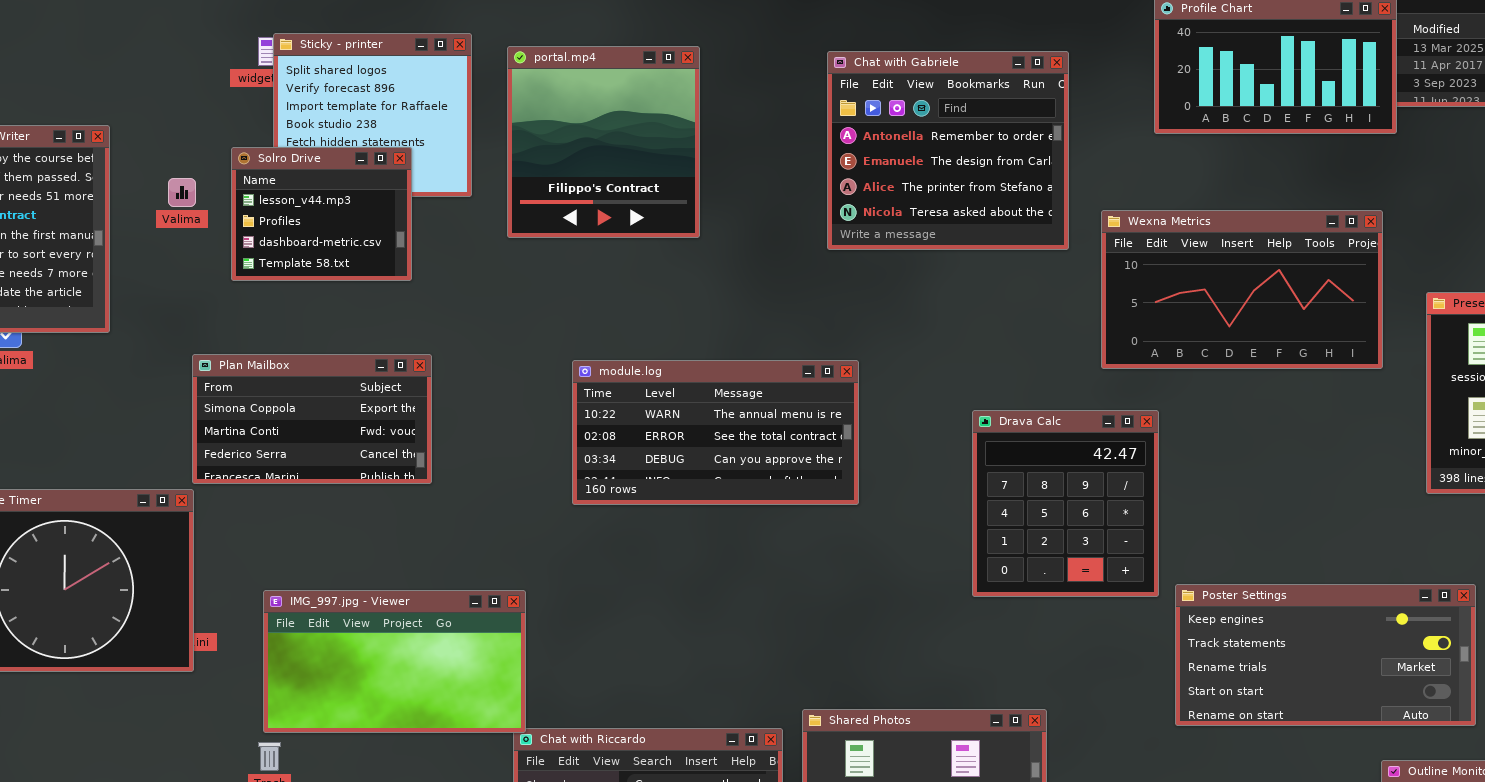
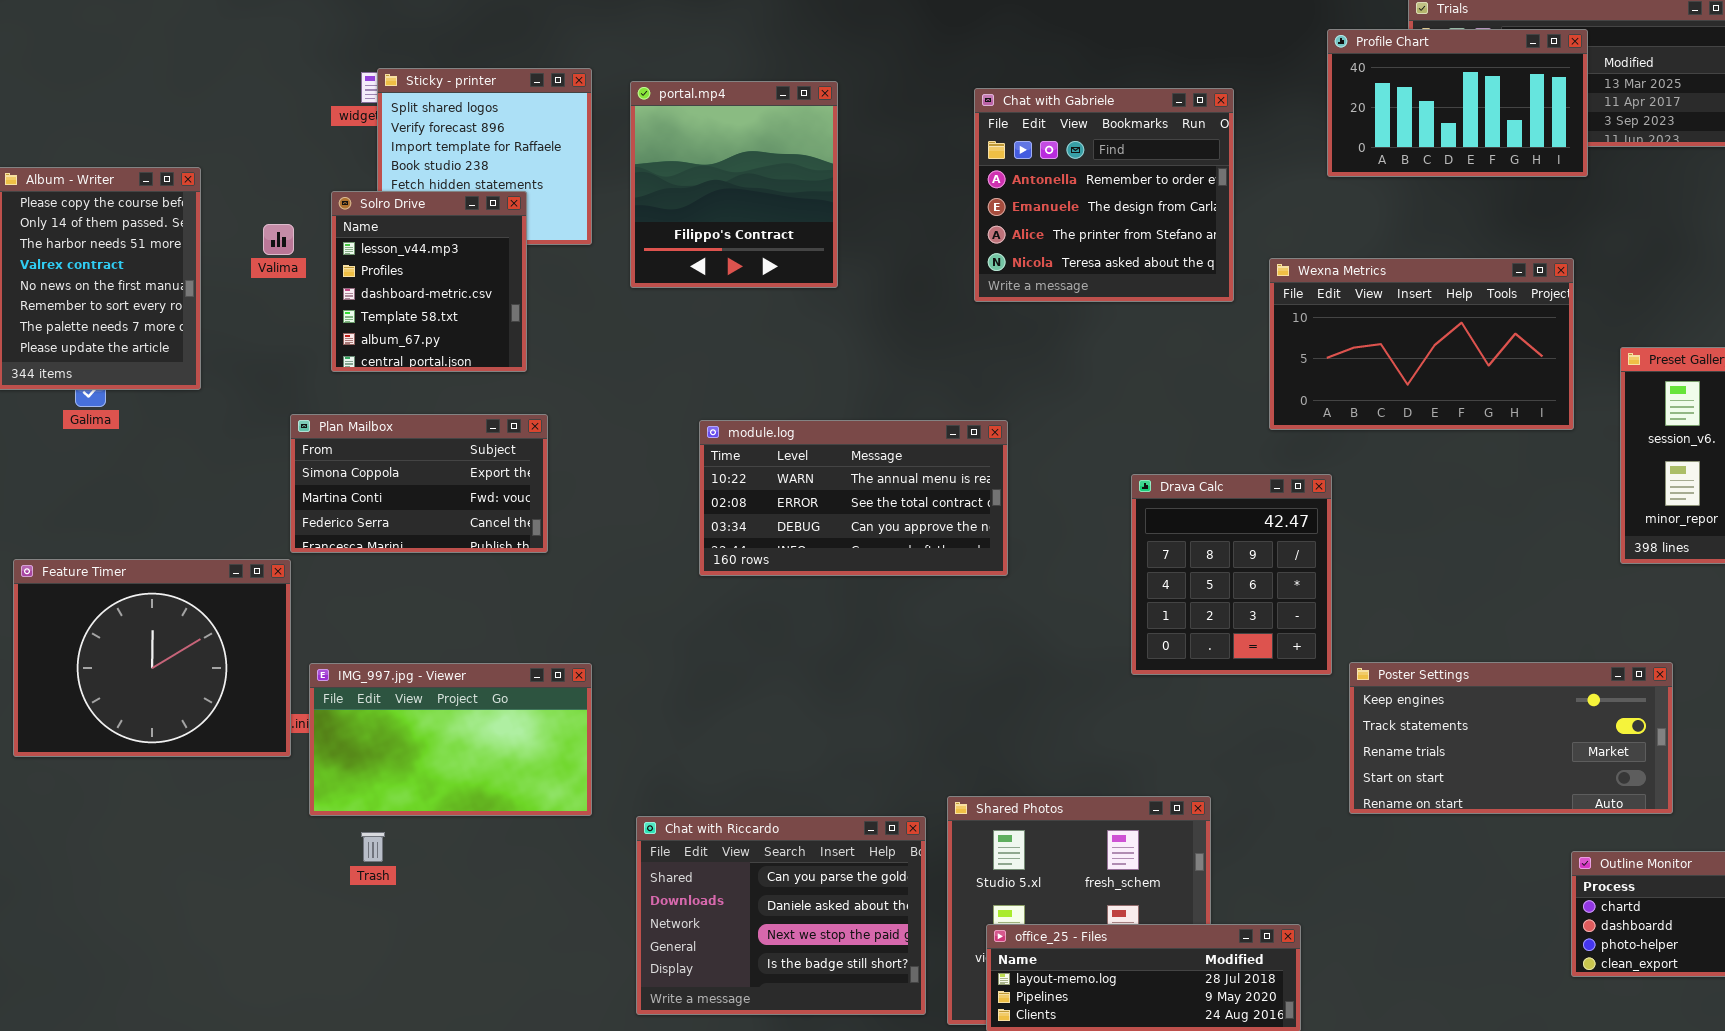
Solro Drive: [231,147,412,281] -> [331,191,527,372], resized
IMG_997.jpg - Viewer: [263,590,526,733] -> [309,663,592,816], moved

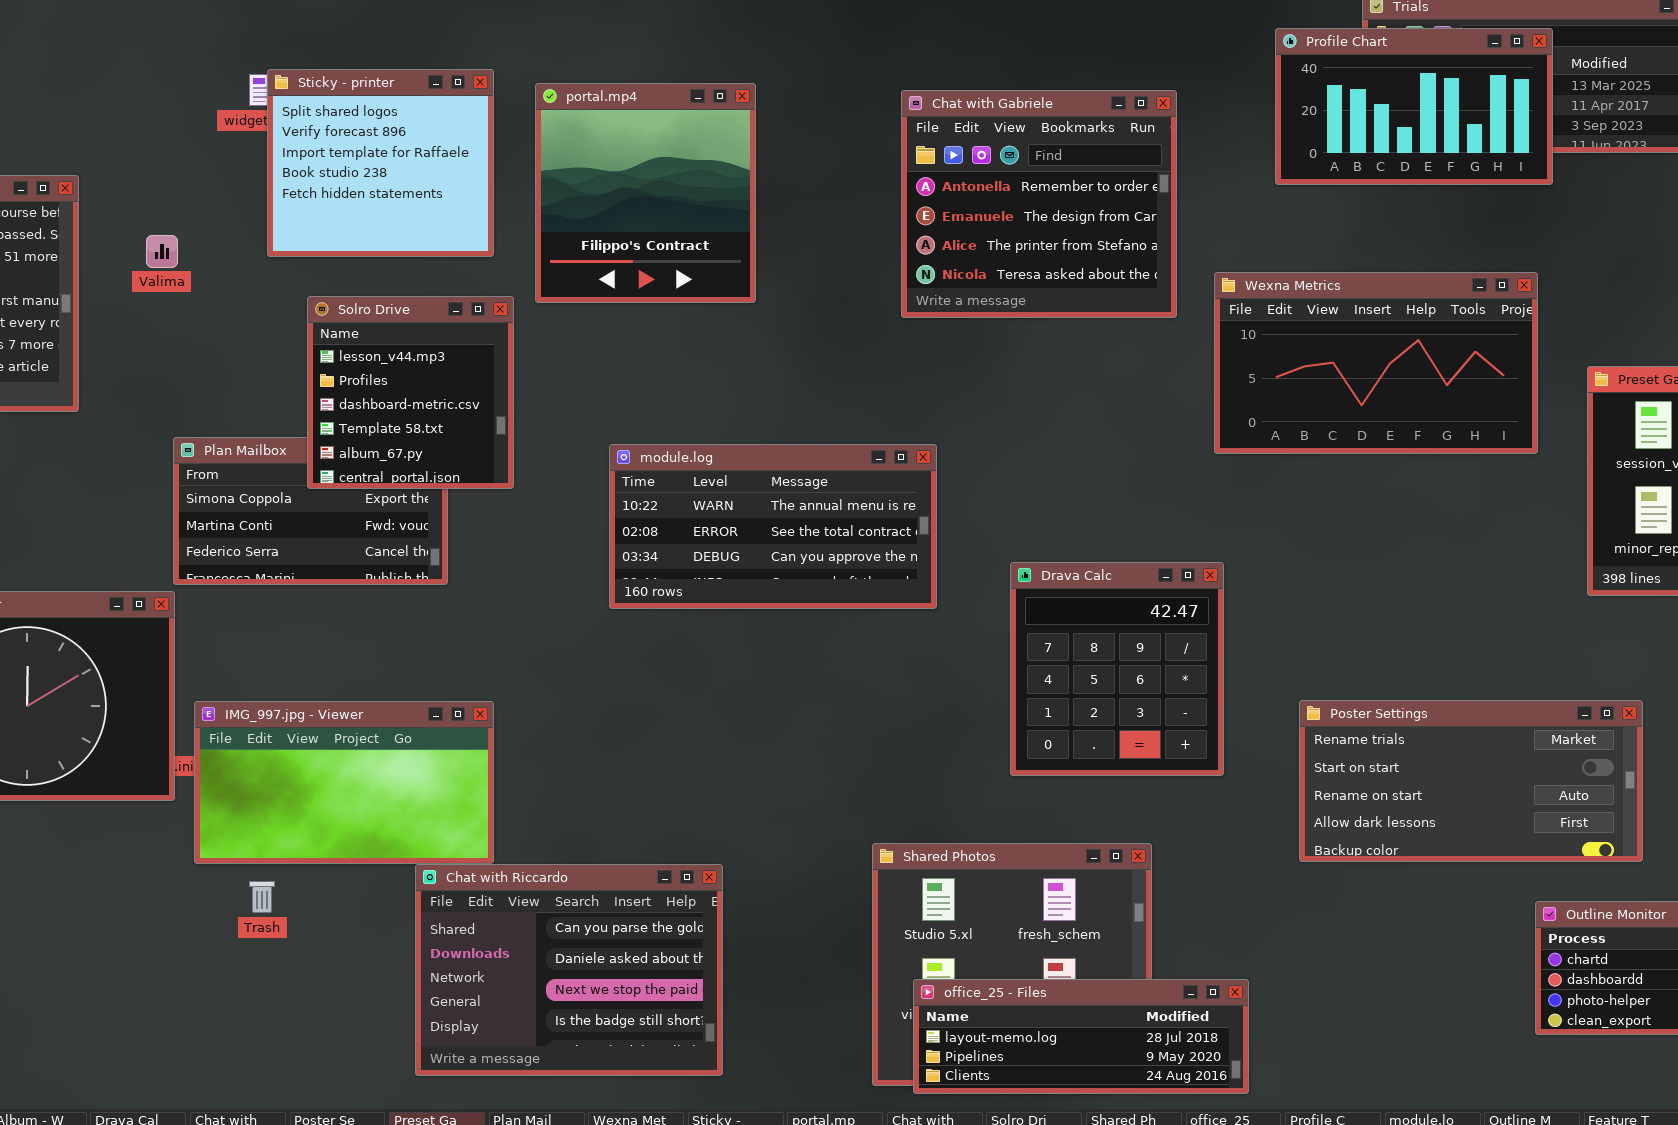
Solro Drive: [331,191,527,372] -> [307,296,514,489], moved
Drava Calc: [1131,474,1332,675] -> [1010,562,1224,776], moved
Poster Settings: [1349,662,1673,814] -> [1299,700,1643,862], scrolled down 2 rows
Chat with Riccardo: [636,816,926,1015] -> [415,864,723,1076], moved

